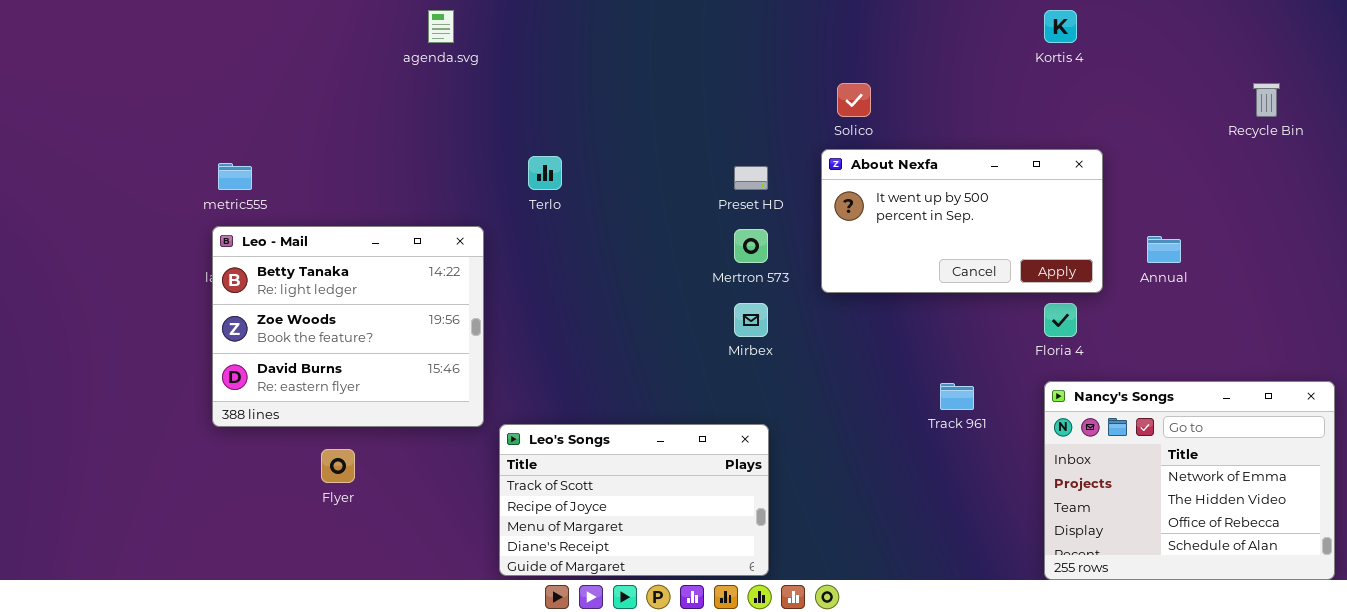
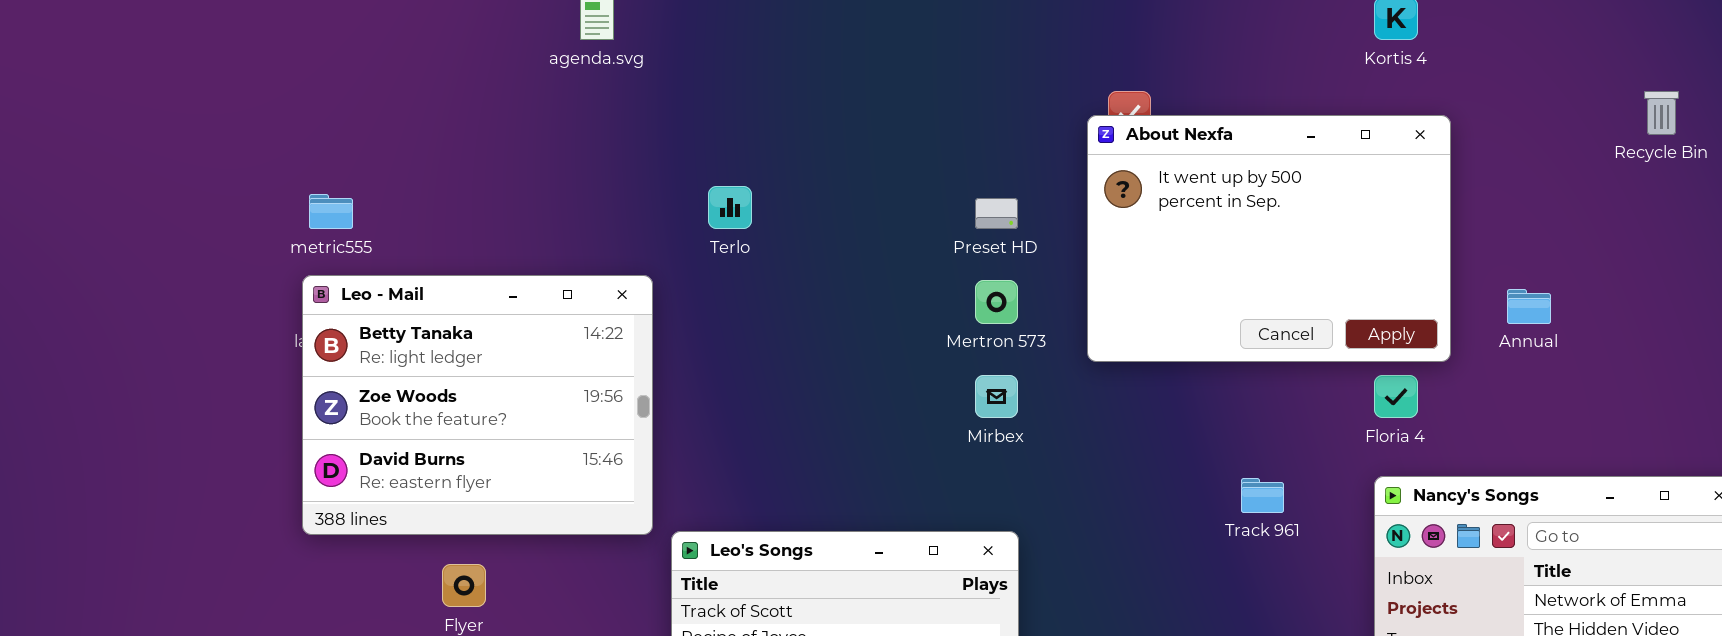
About Nexfa: [821,149,1103,293] -> [1087,115,1451,362], resized

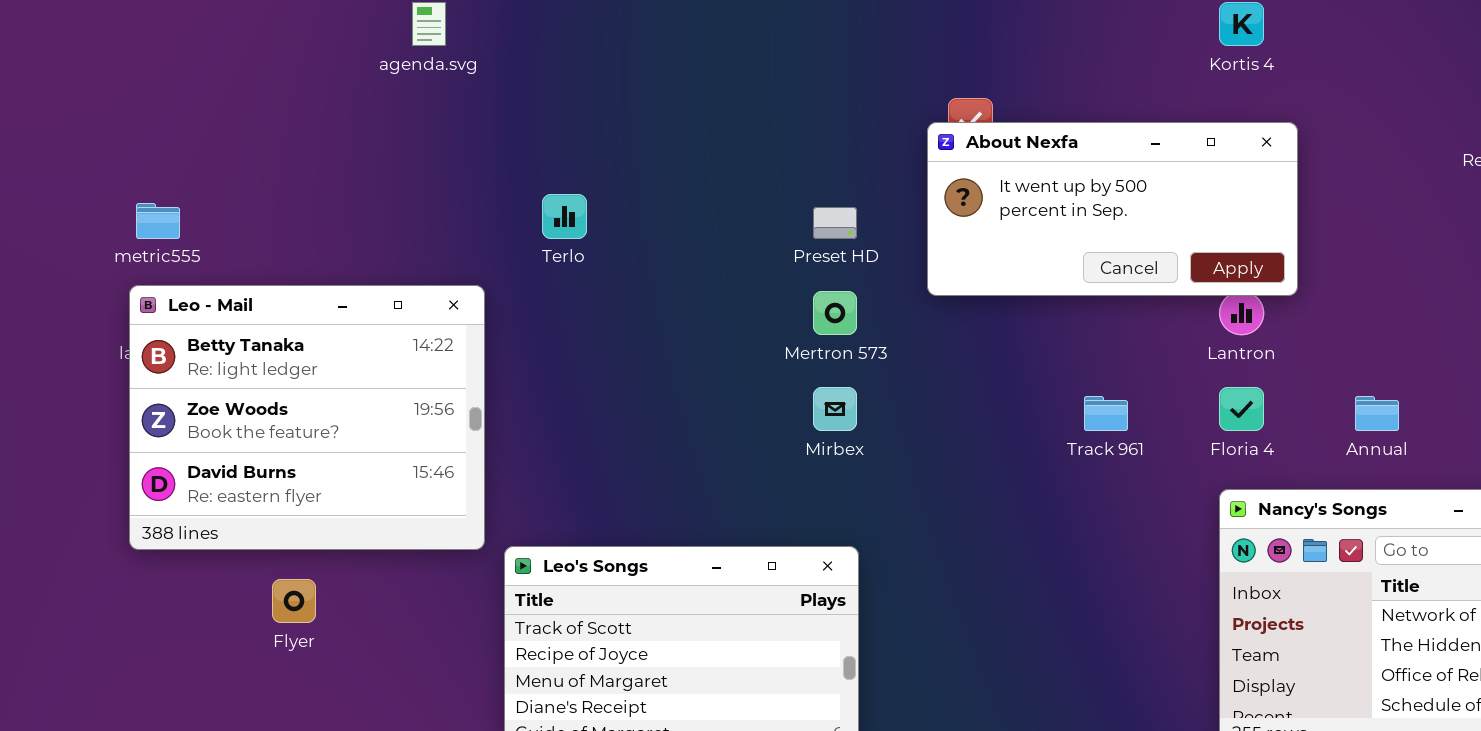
About Nexfa: [1087,115,1451,362] -> [927,122,1298,296], resized
Annual: [1507,289,1551,324] -> [1355,396,1399,431], moved
Track 961: [1241,478,1284,513] -> [1084,396,1128,431], moved

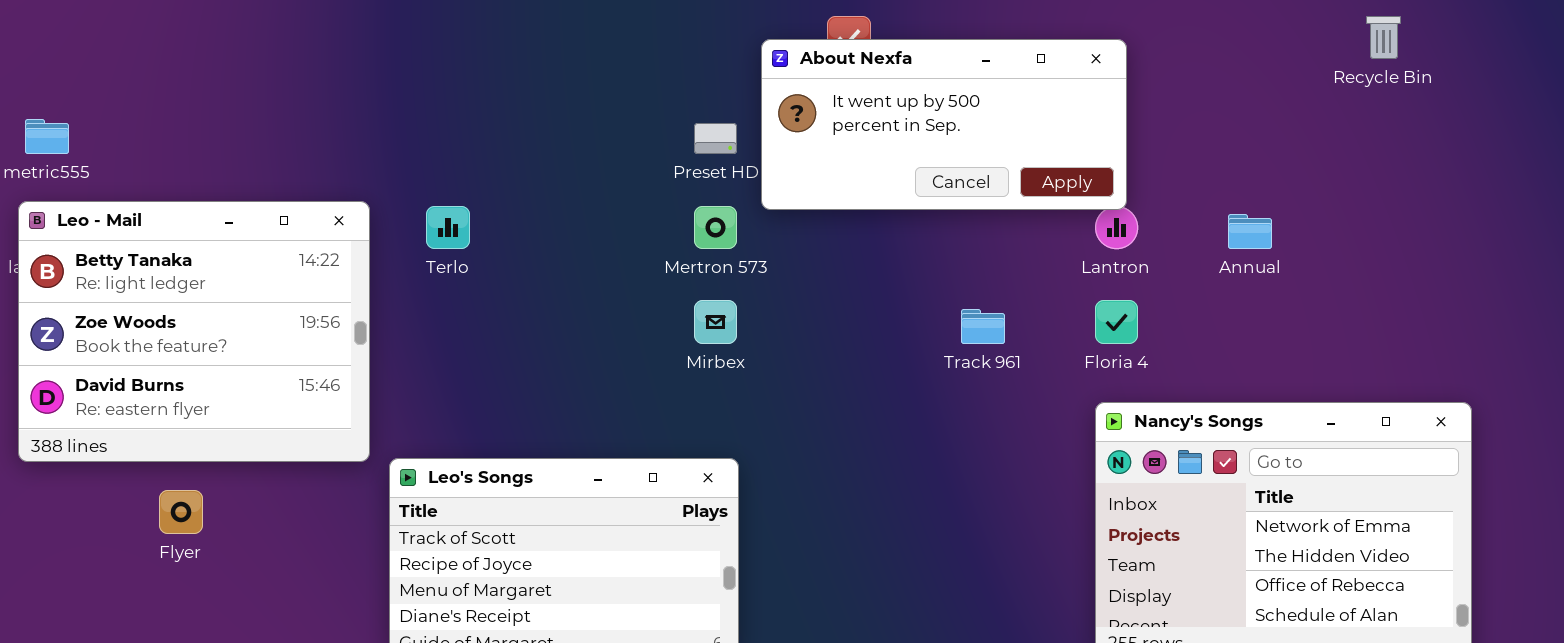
About Nexfa: [927,122,1298,296] -> [761,39,1127,210], moved
Terlo: [542,194,587,239] -> [426,206,470,249], moved
Annual: [1355,396,1399,431] -> [1228,214,1272,249], moved

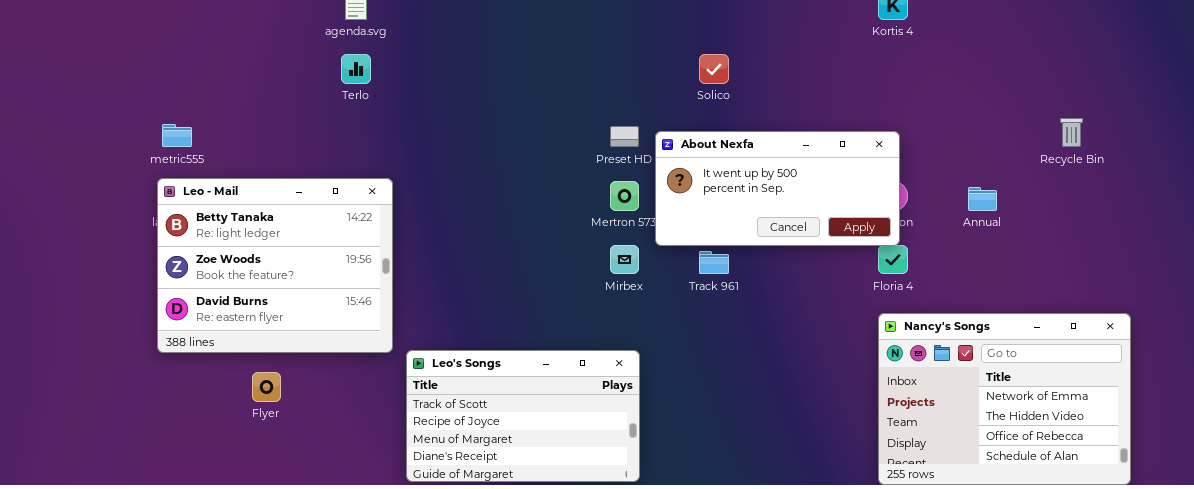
Recycle Bin: [1366,16,1401,59] -> [1060,118,1083,147], moved
About Nexfa: [761,39,1127,210] -> [655,131,900,246], moved
Terlo: [426,206,470,249] -> [341,54,371,84], moved
Track 961: [961,309,1005,344] -> [699,251,729,274], moved

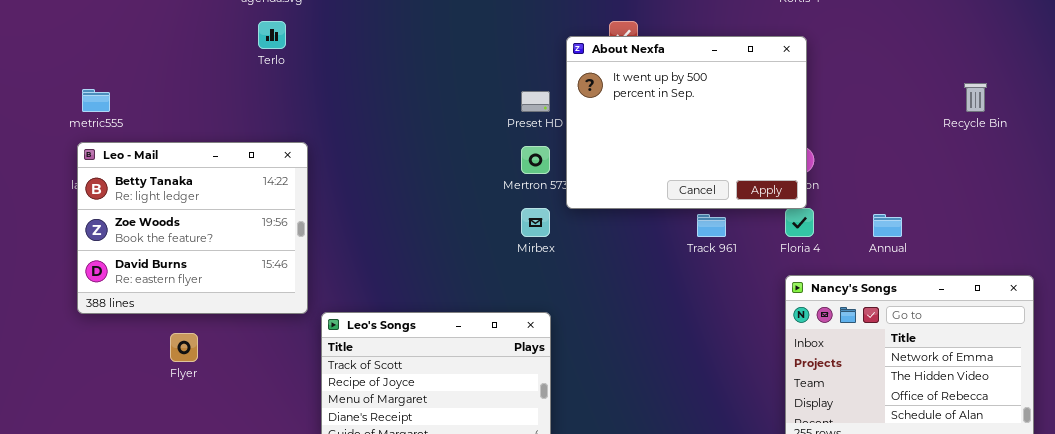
About Nexfa: [655,131,900,246] -> [566,36,807,209], resized
Annual: [968,187,997,211] -> [873,214,902,237], moved
Track 961: [699,251,729,274] -> [697,214,726,237], moved

